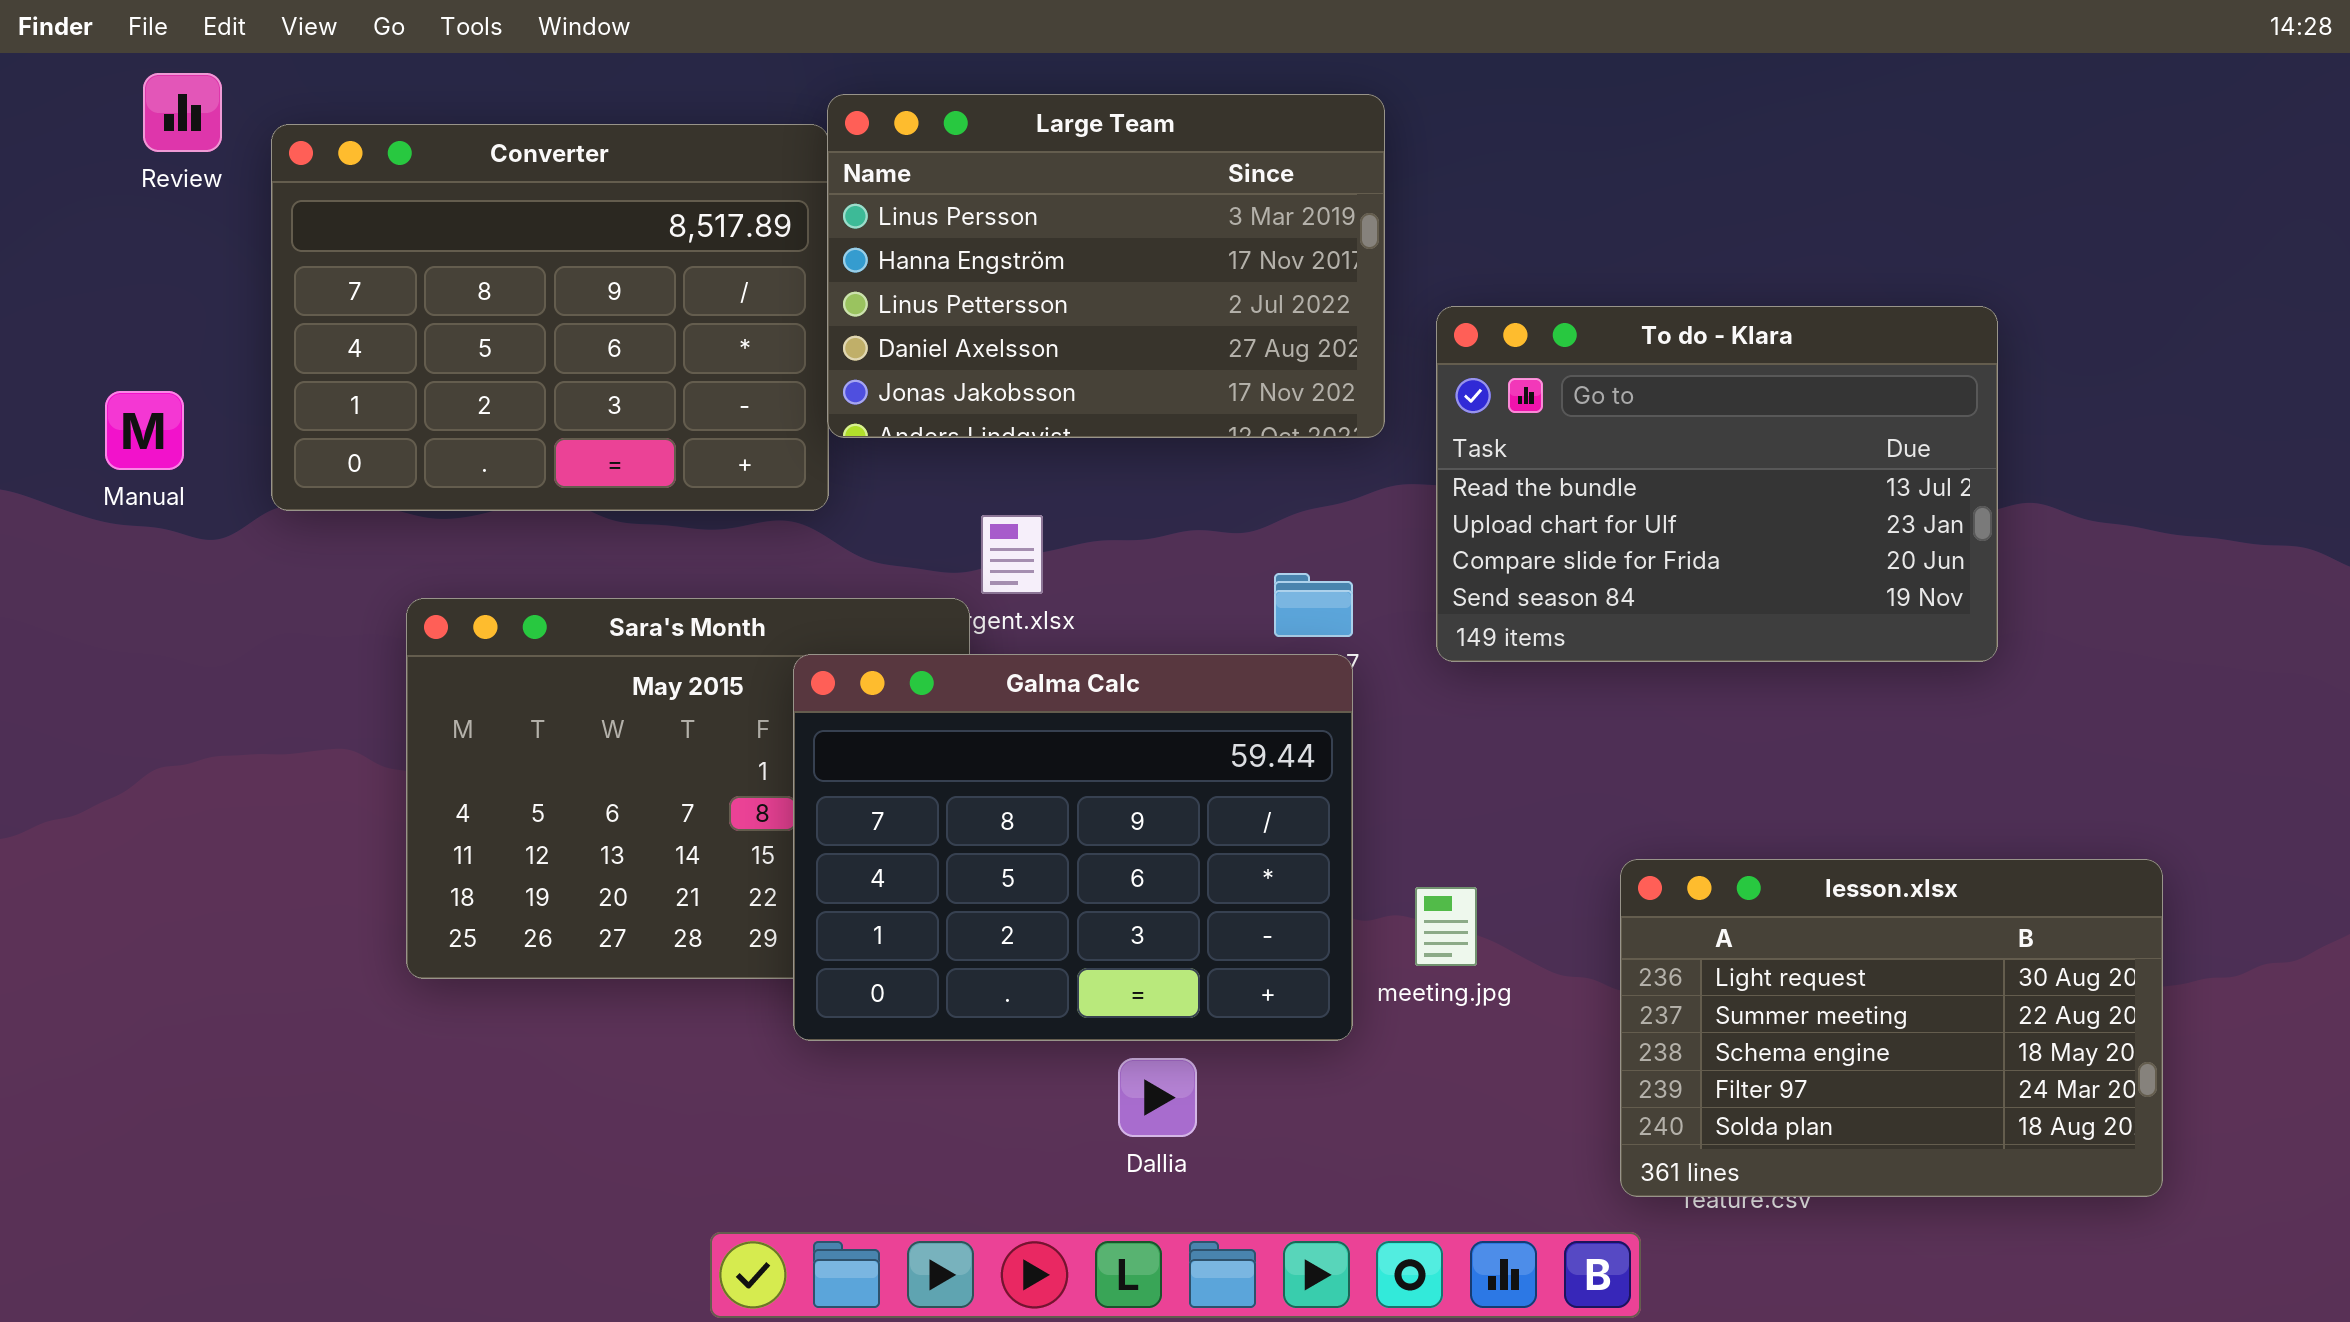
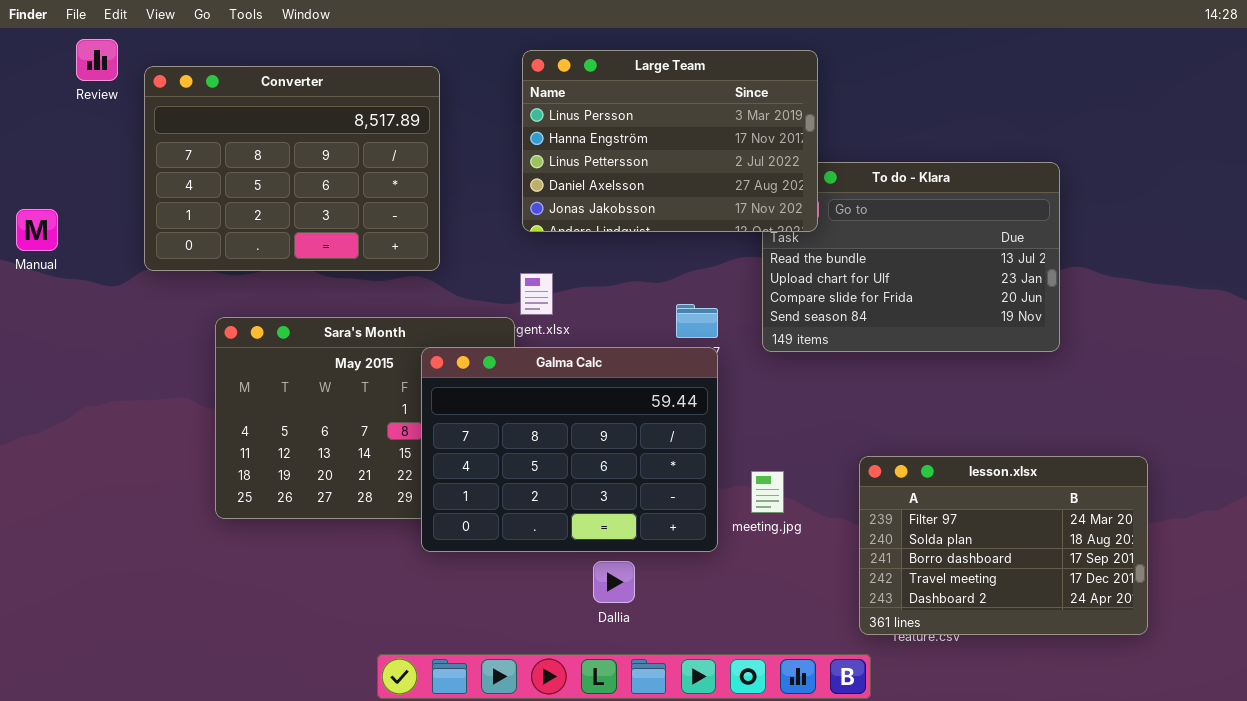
Large Team: [827,94,1385,438] -> [522,50,818,232], moved
Manual: [105,391,184,470] -> [16,209,58,251], moved
lesson.xlsx: [1620,859,2163,1197] -> [859,456,1148,635], scrolled down 3 rows

